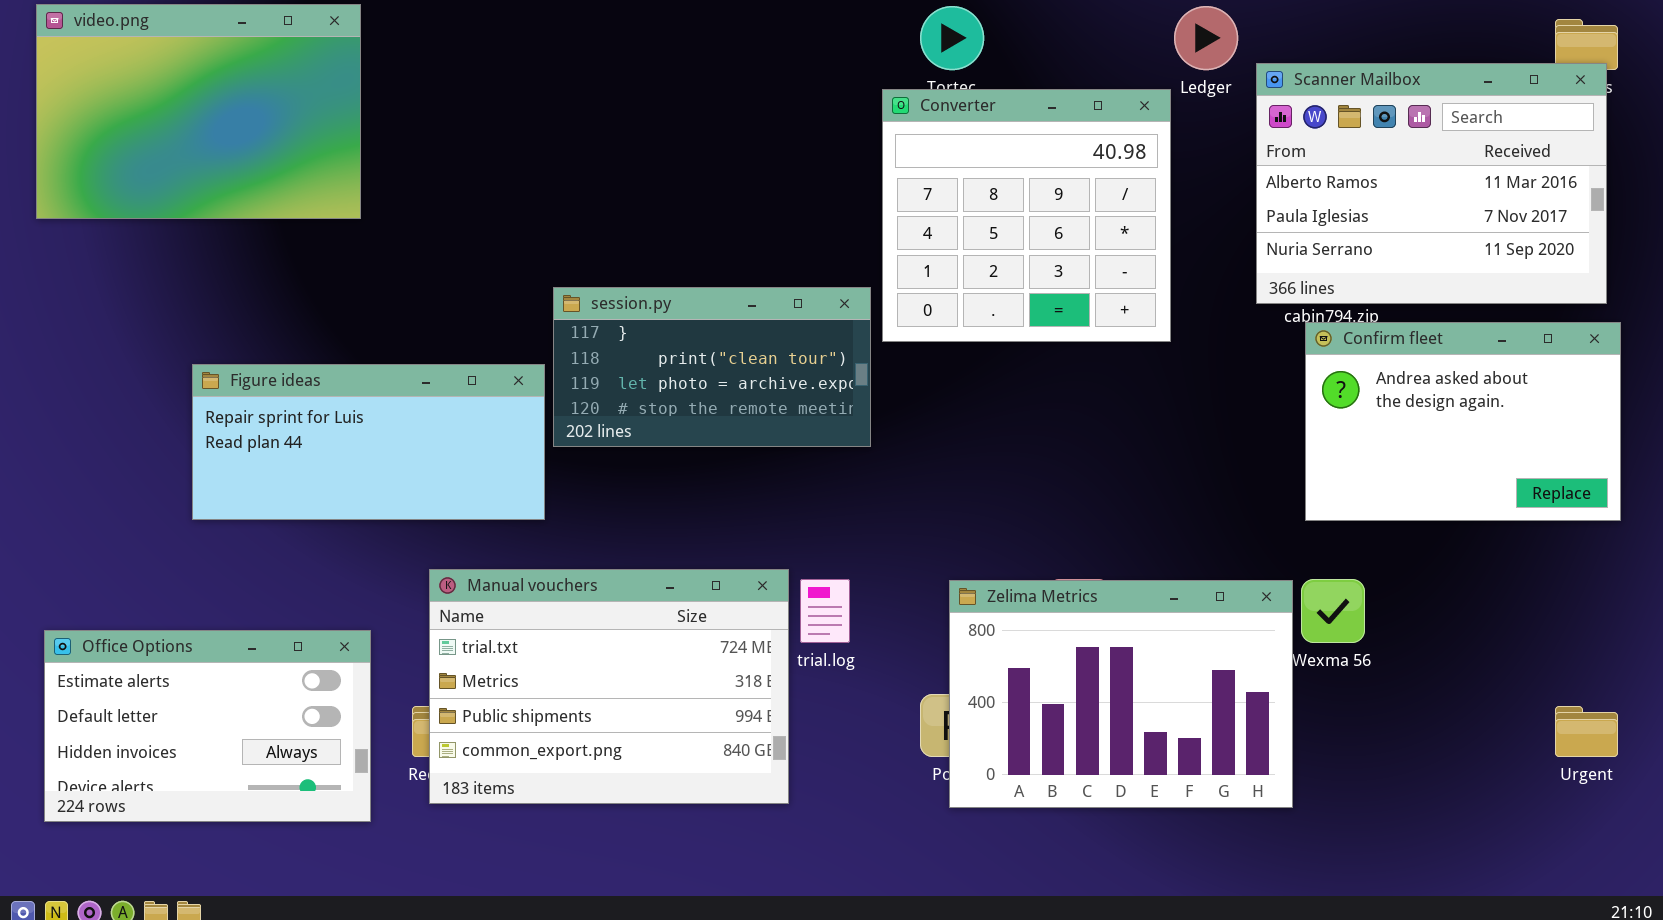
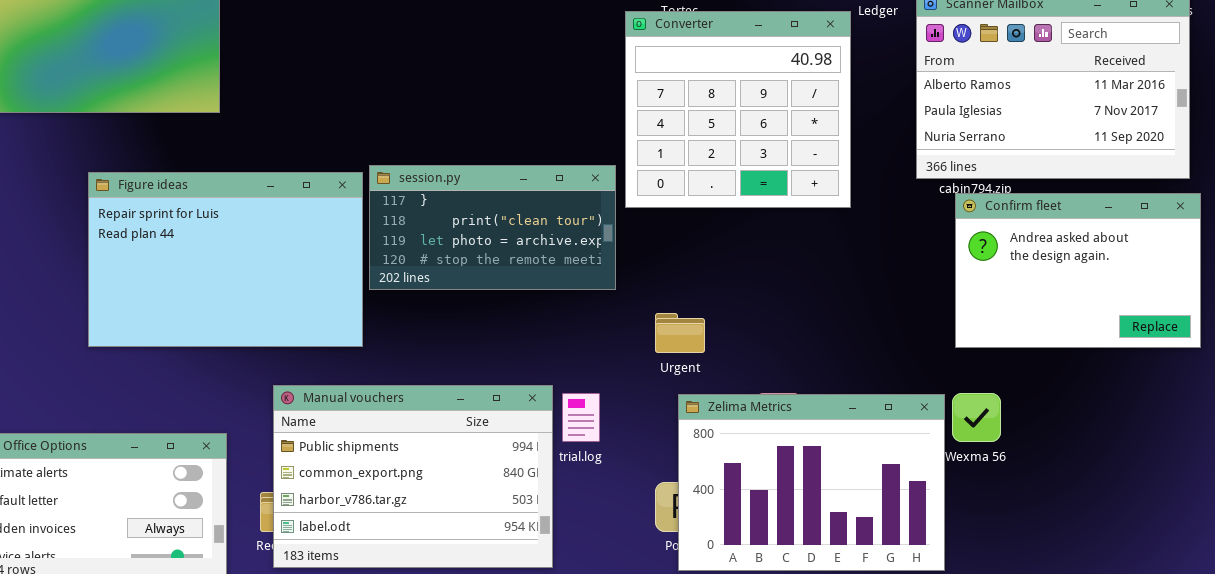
Figure ideas: [192,364,545,520] -> [88,172,363,347], resized
Manual vouchers: [429,569,789,804] -> [273,385,553,568], scrolled down 2 rows
Urgent: [1555,706,1618,757] -> [655,313,705,353], moved

